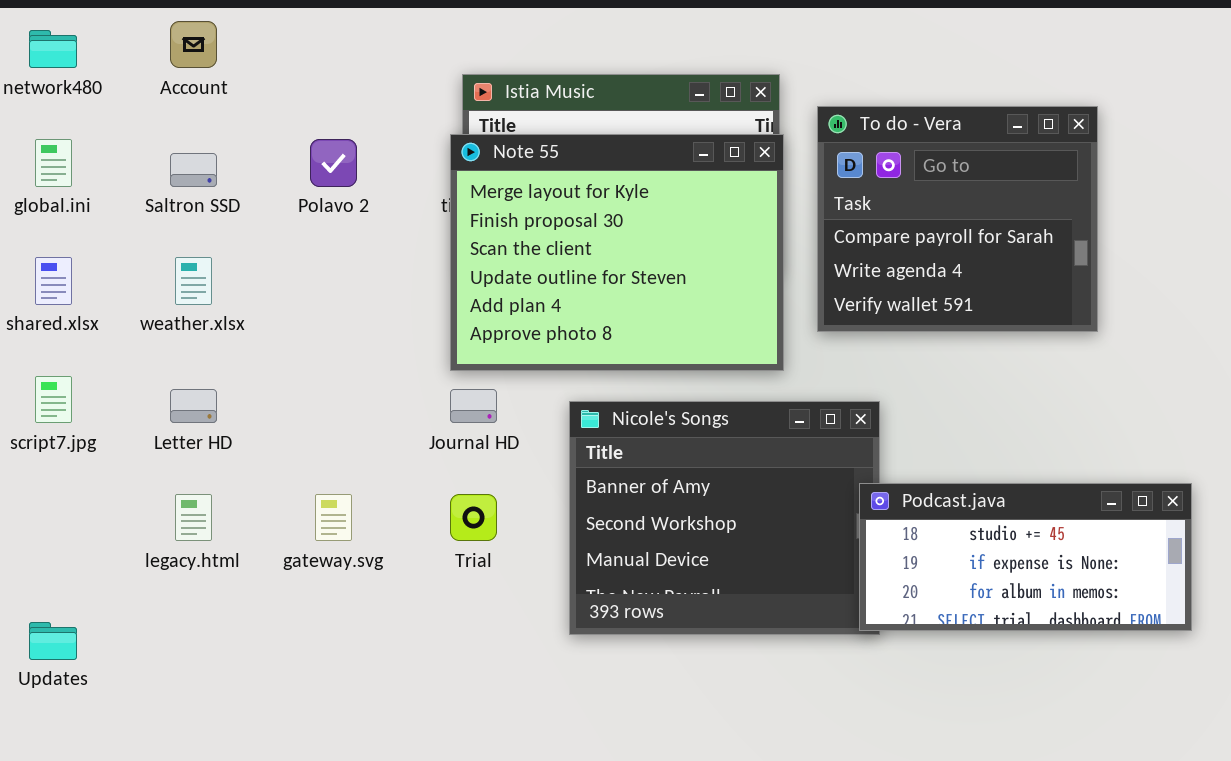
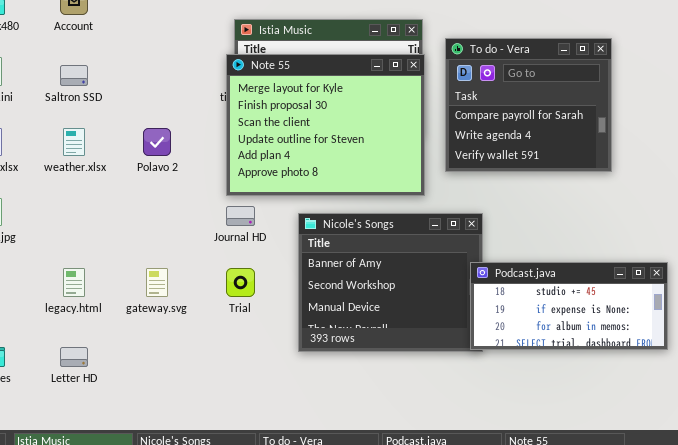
Polavo 2: [310,139,357,187] -> [143,128,171,156], moved
Letter HD: [170,389,217,423] -> [60,347,88,367], moved

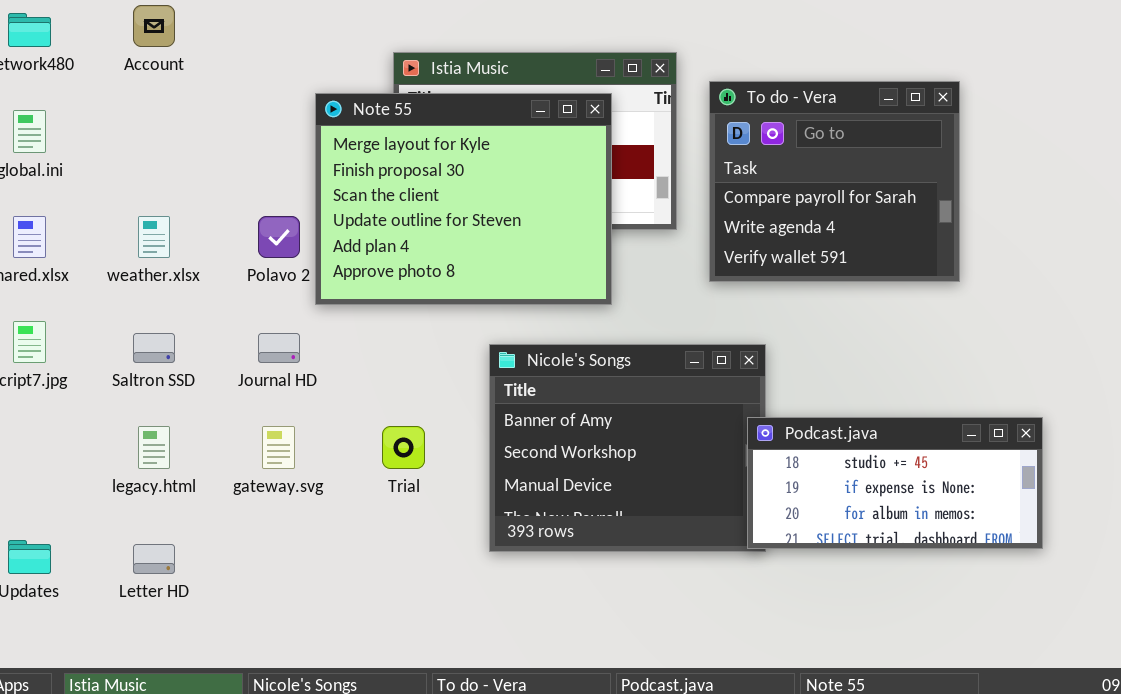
Note 55: [226,54,425,196] -> [315,93,612,305], moved
Saltron SSD: [60,65,88,86] -> [133,333,175,363], moved
Journal HD: [226,206,255,226] -> [258,333,300,363], moved

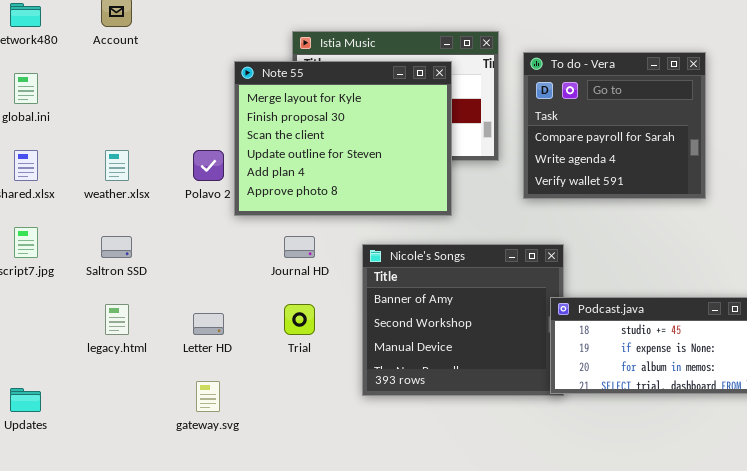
Journal HD: [258,333,300,363] -> [284,236,315,258], moved
gateway.svg: [262,426,295,469] -> [196,381,220,412], moved
Letter HD: [133,544,175,574] -> [193,313,224,335], moved

